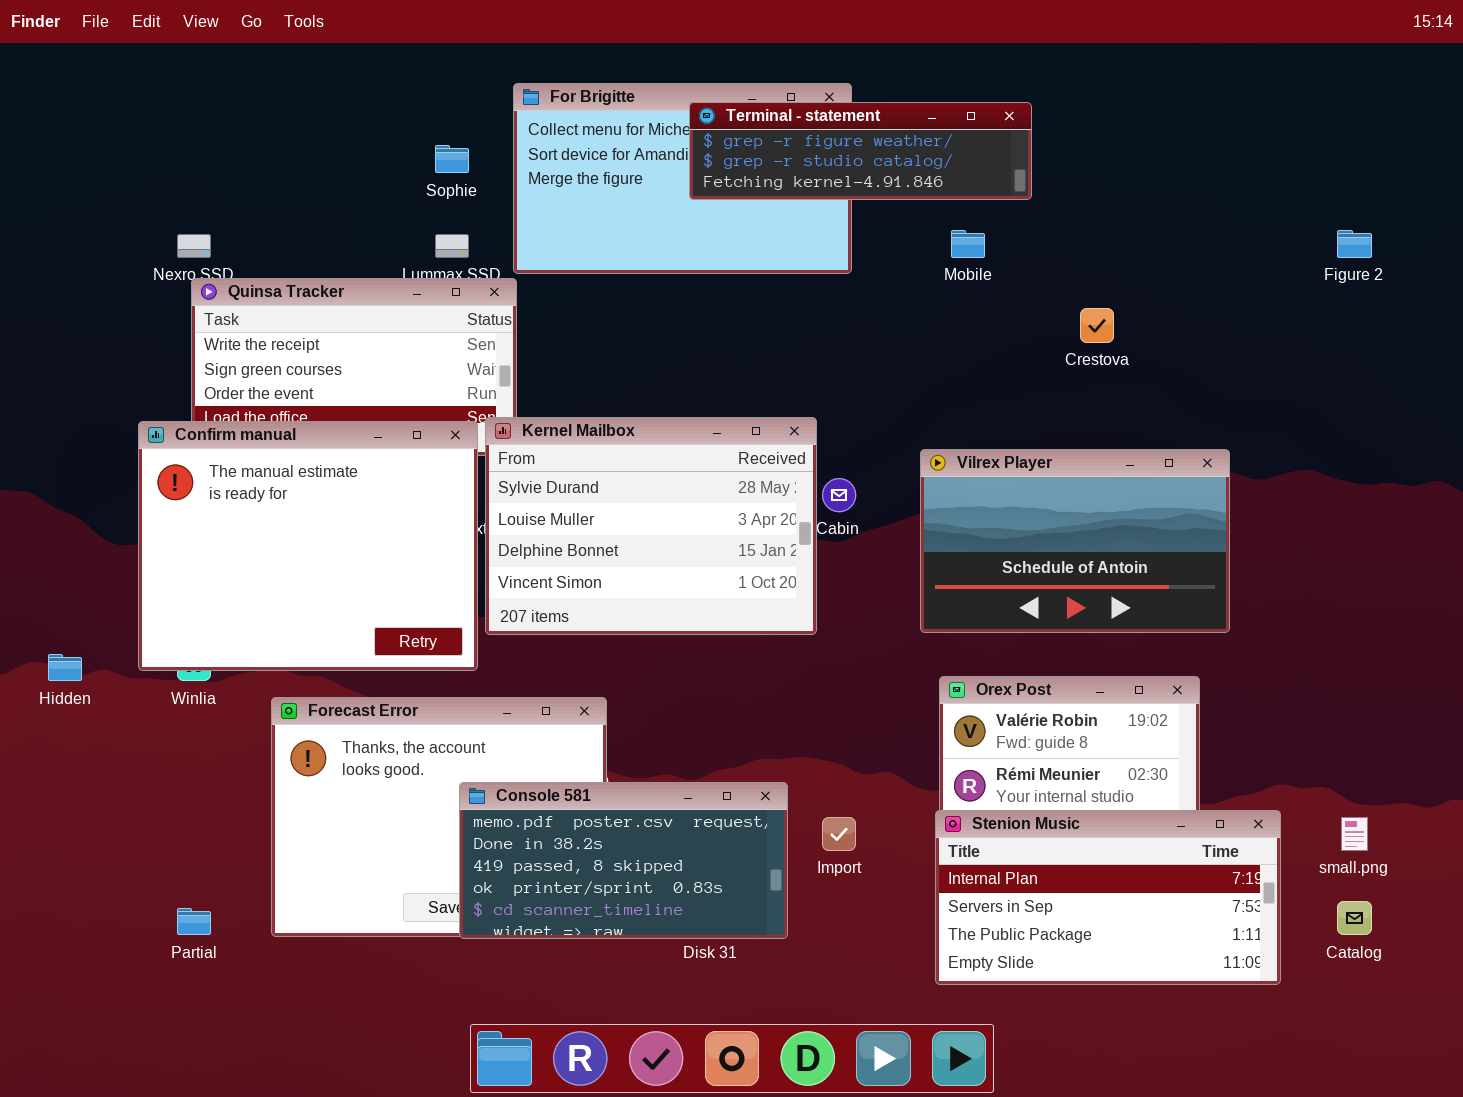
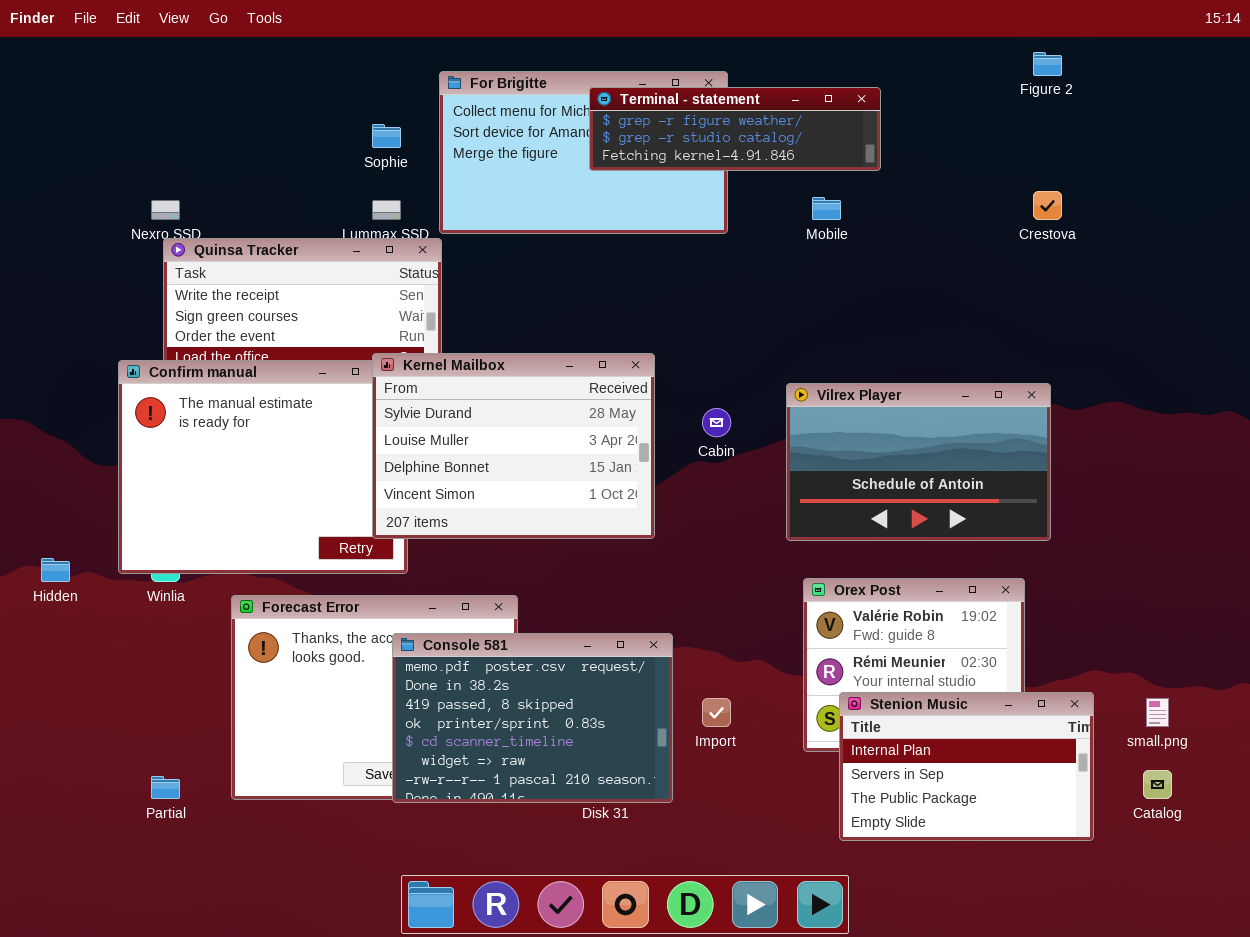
Figure 2: [1337,230,1372,258] -> [1033,52,1062,76], moved
Crestova: [1080,308,1114,343] -> [1033,191,1062,220], moved
Kernel Mailbox: [485,417,817,635] -> [372,353,655,539], moved
Console 581: [459,782,788,939] -> [392,633,673,803], resized
Stenion Music: [935,810,1281,985] -> [839,692,1094,841], resized

